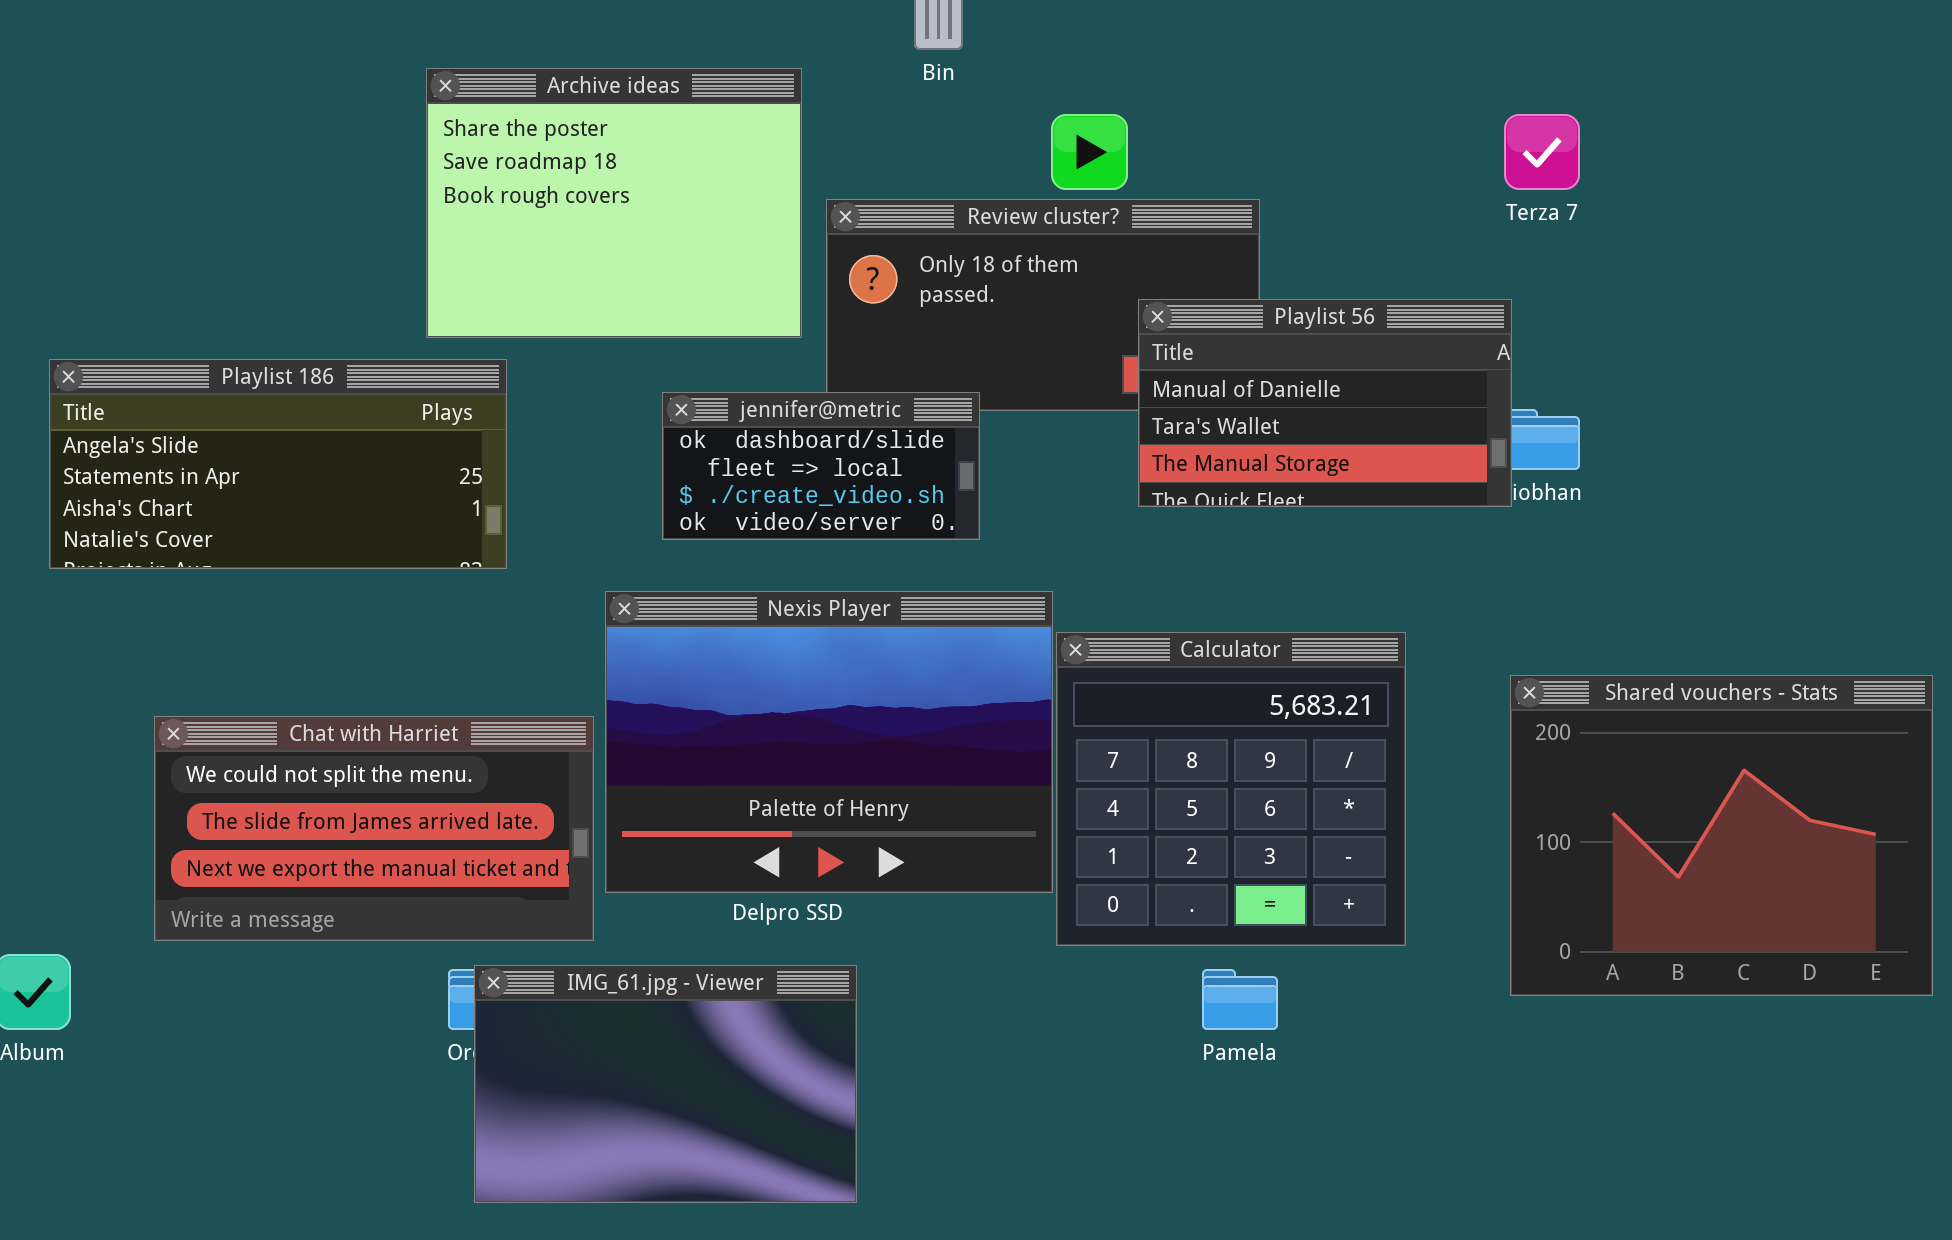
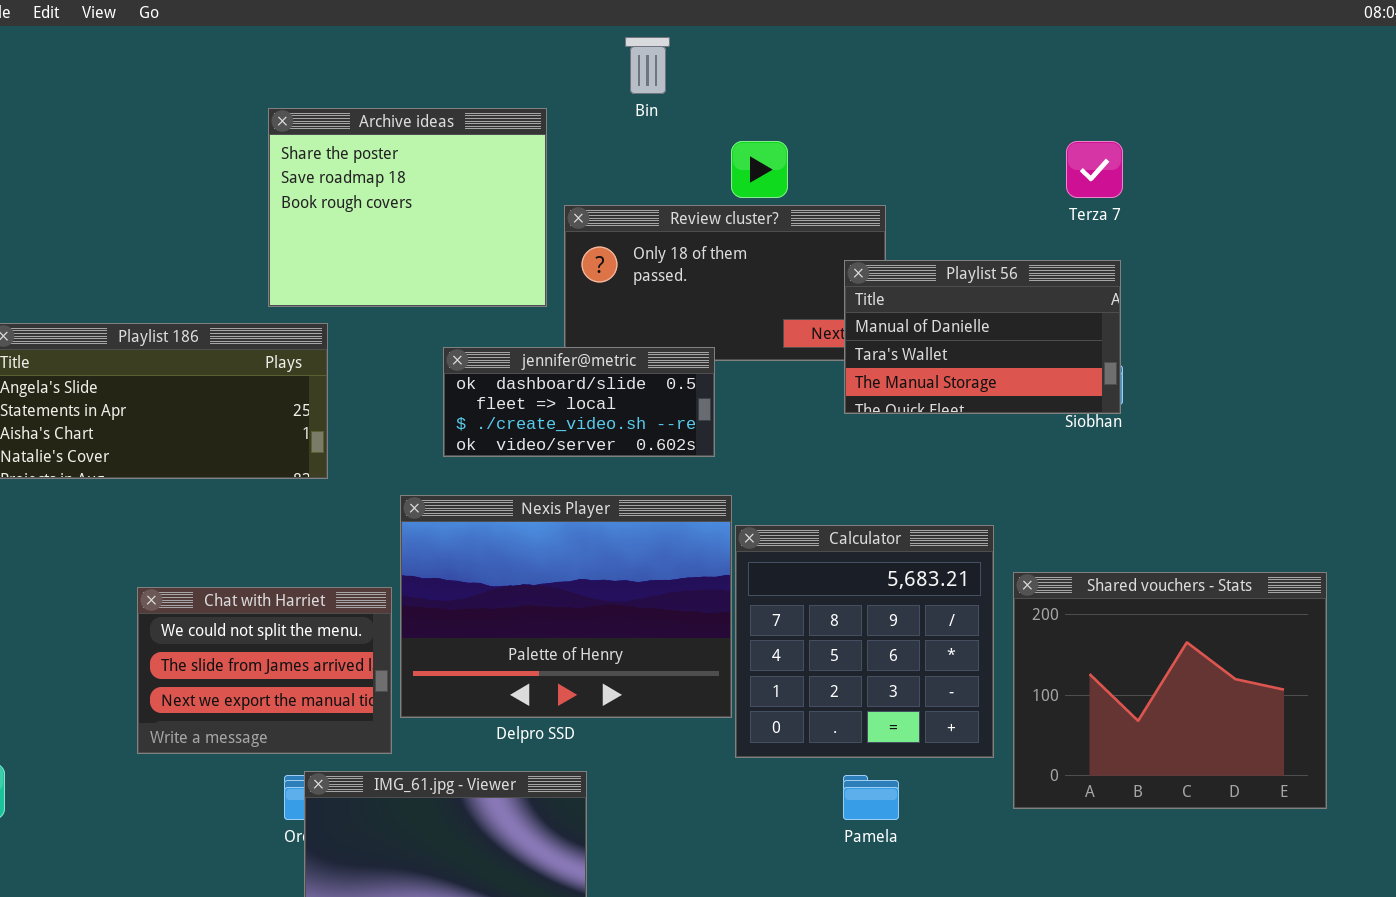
Playlist 56: [1138,299,1512,507] -> [844,260,1121,414], moved
jennifer@metric: [662,392,980,540] -> [443,347,715,457], resized
Shared vouchers - Stats: [1510,675,1933,996] -> [1013,572,1327,809], moved
Chat with Harriet: [154,716,594,941] -> [137,587,392,754], resized

